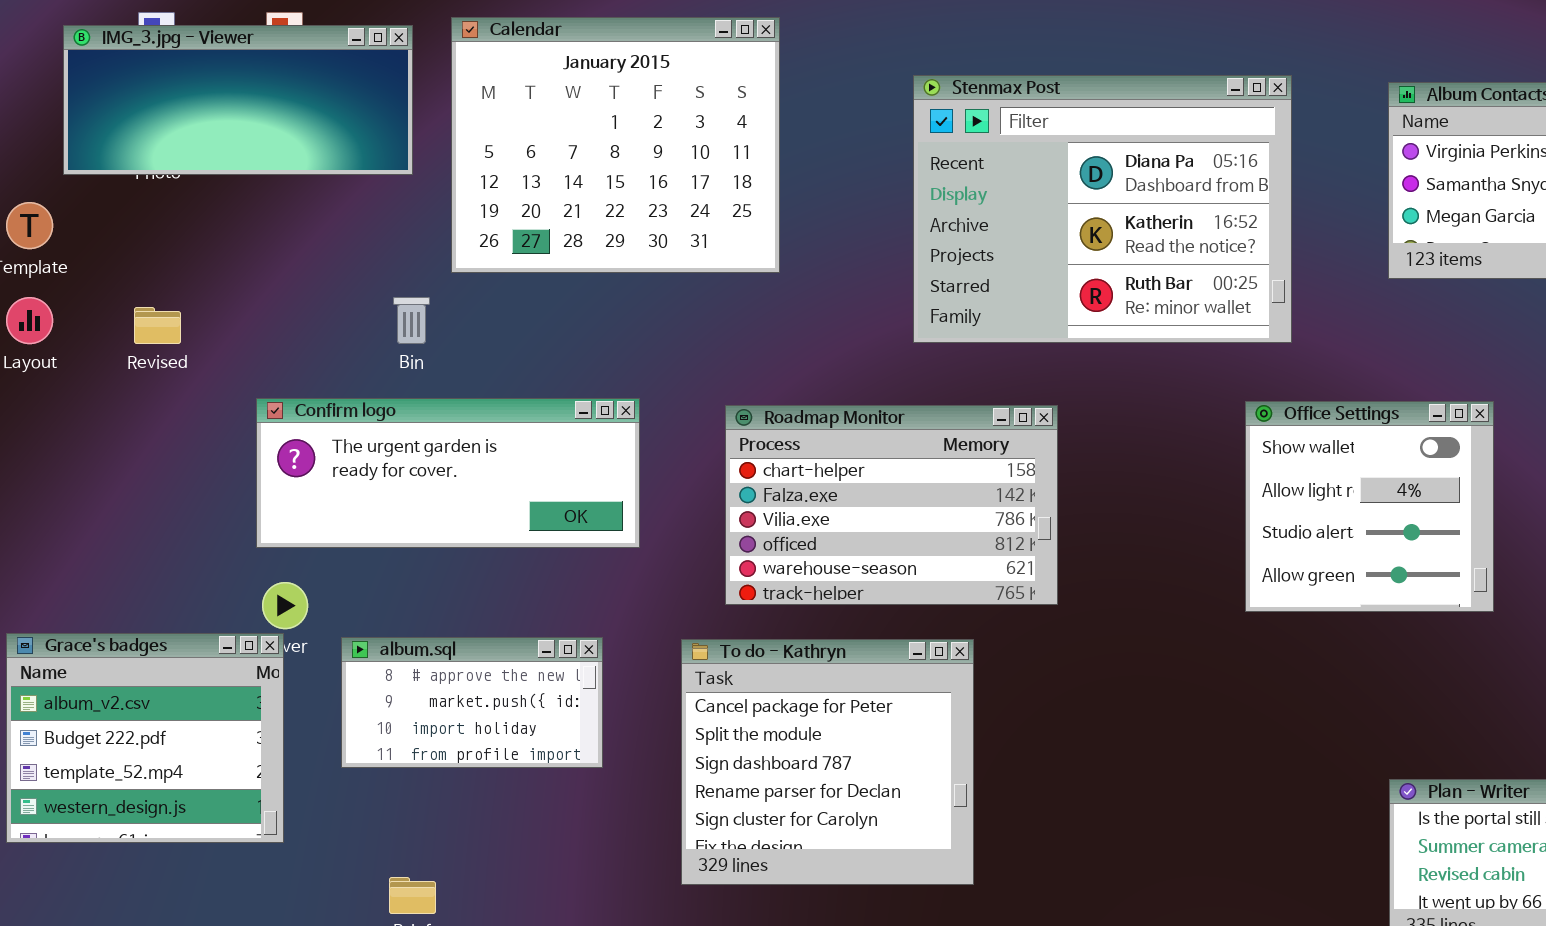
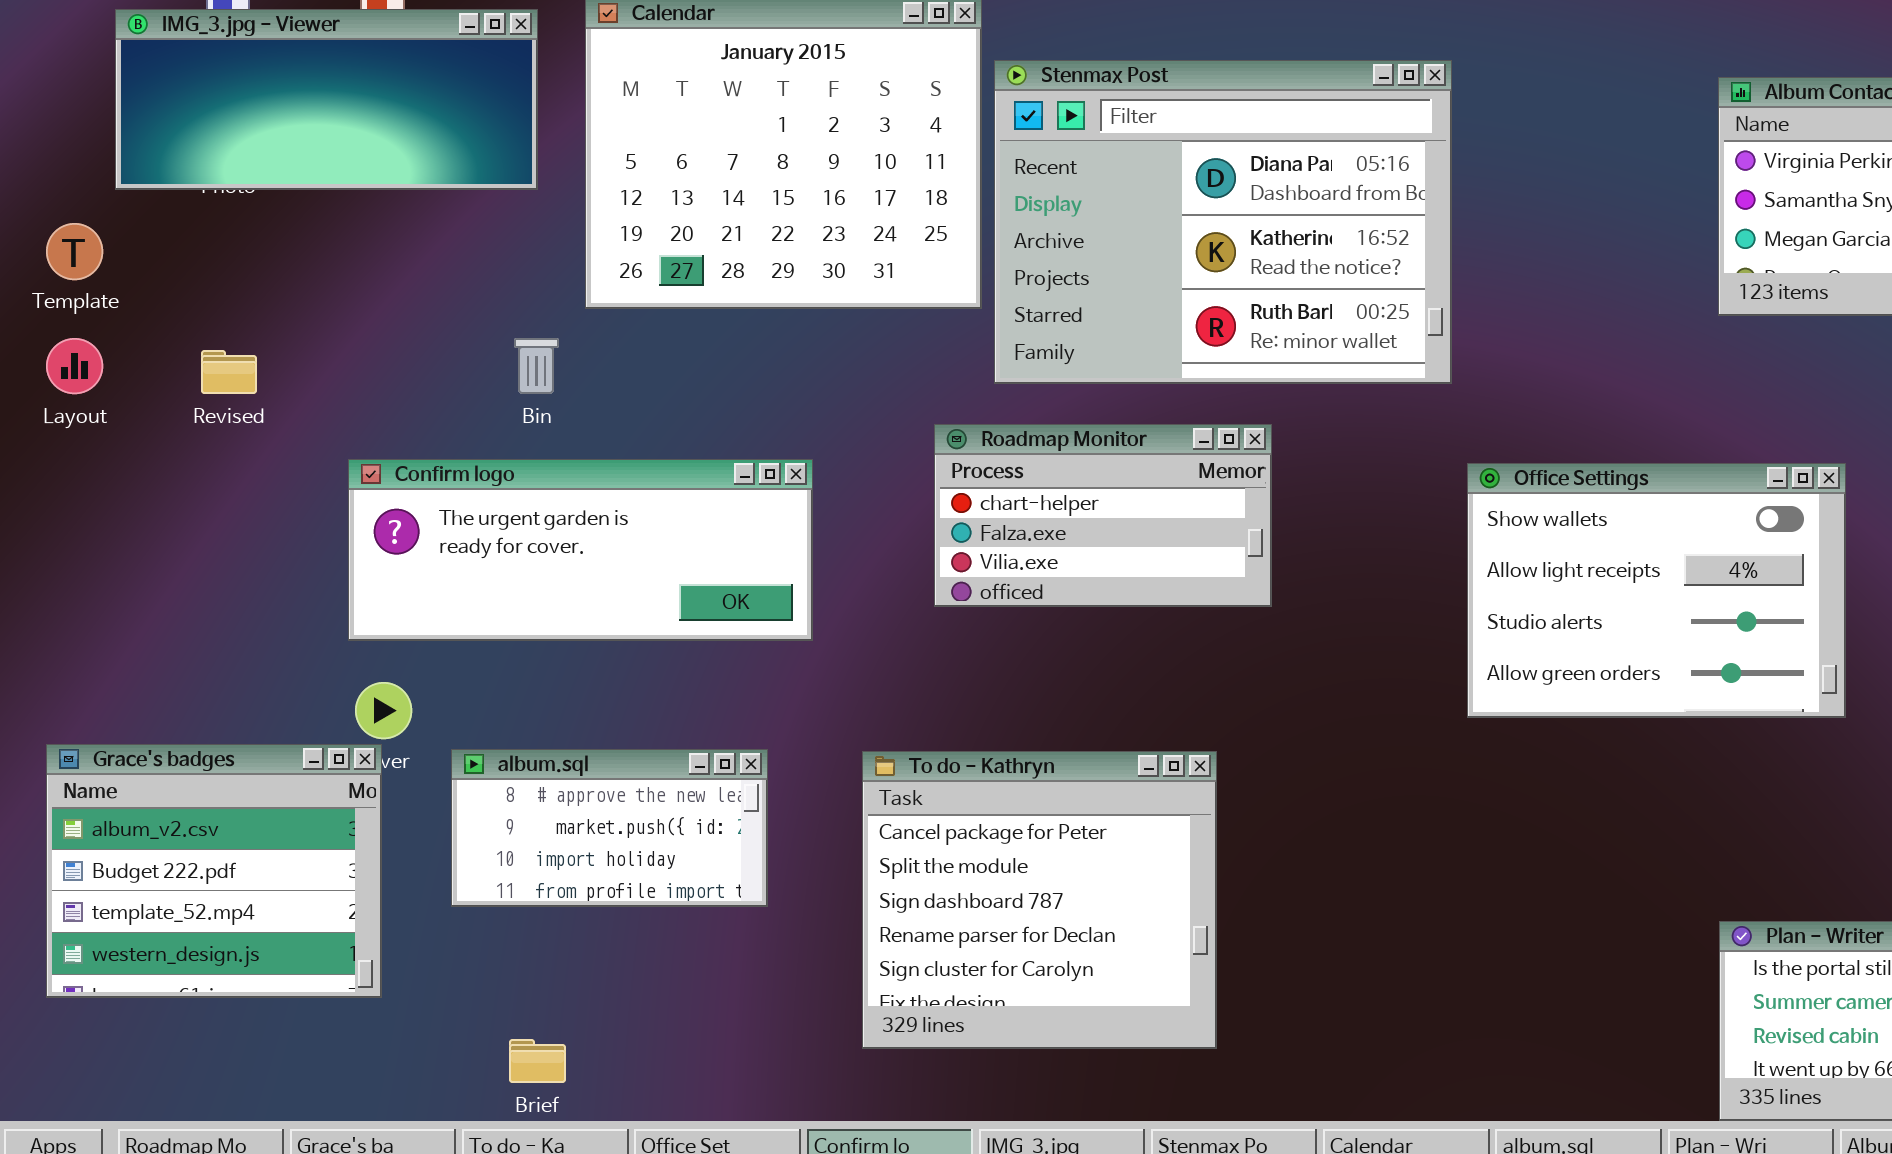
Stenmax Post: [913,75,1292,343] -> [994,60,1452,384], moved
Office Settings: [1245,401,1494,612] -> [1467,463,1846,718], resized
Roadmap Monitor: [725,405,1058,605] -> [934,424,1272,607], moved, resized

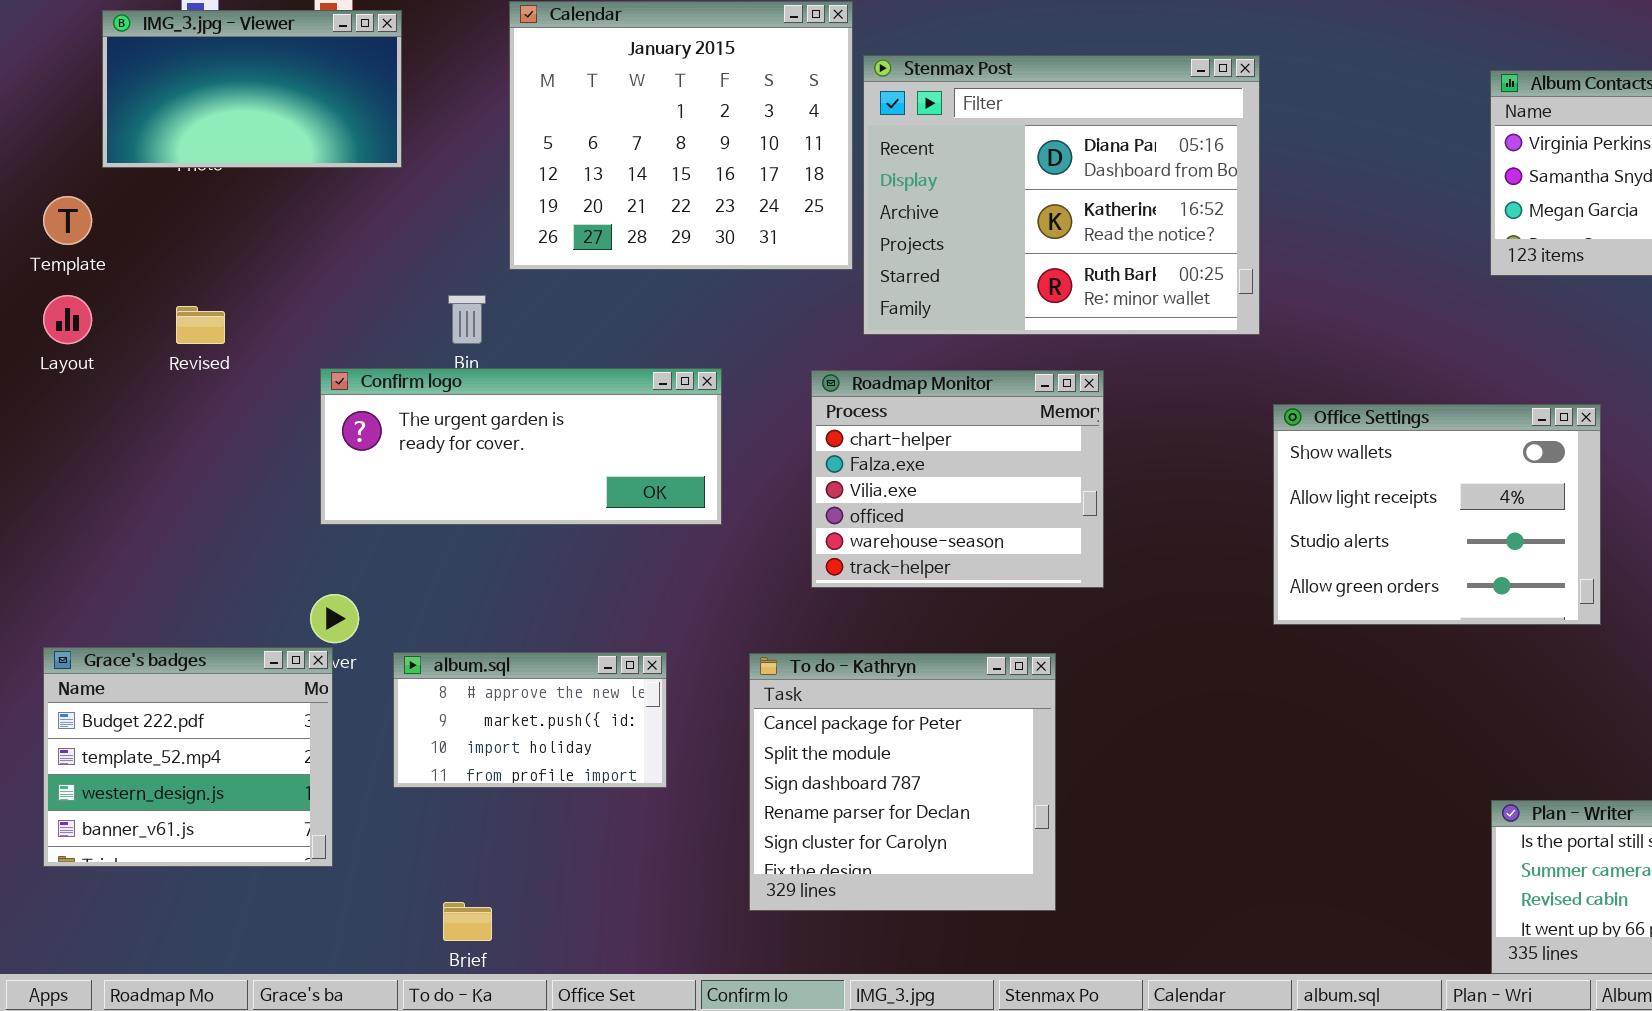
IMG_3.jpg - Viewer: [115,9,538,190] -> [102,10,402,168], resized
Roadmap Monitor: [934,424,1272,607] -> [811,370,1104,588], resized
Confirm logo: [348,459,813,641] -> [320,368,722,525], moved
Grace's badges: [46,744,382,998] -> [43,647,333,867], scrolled down 1 row

